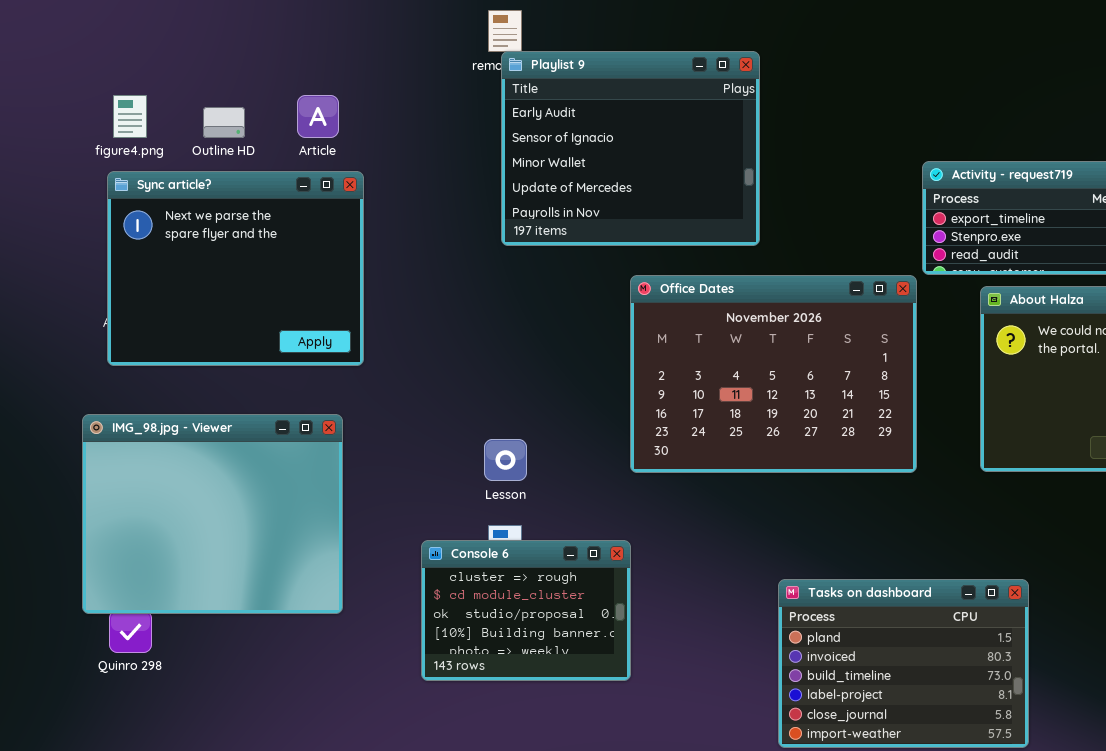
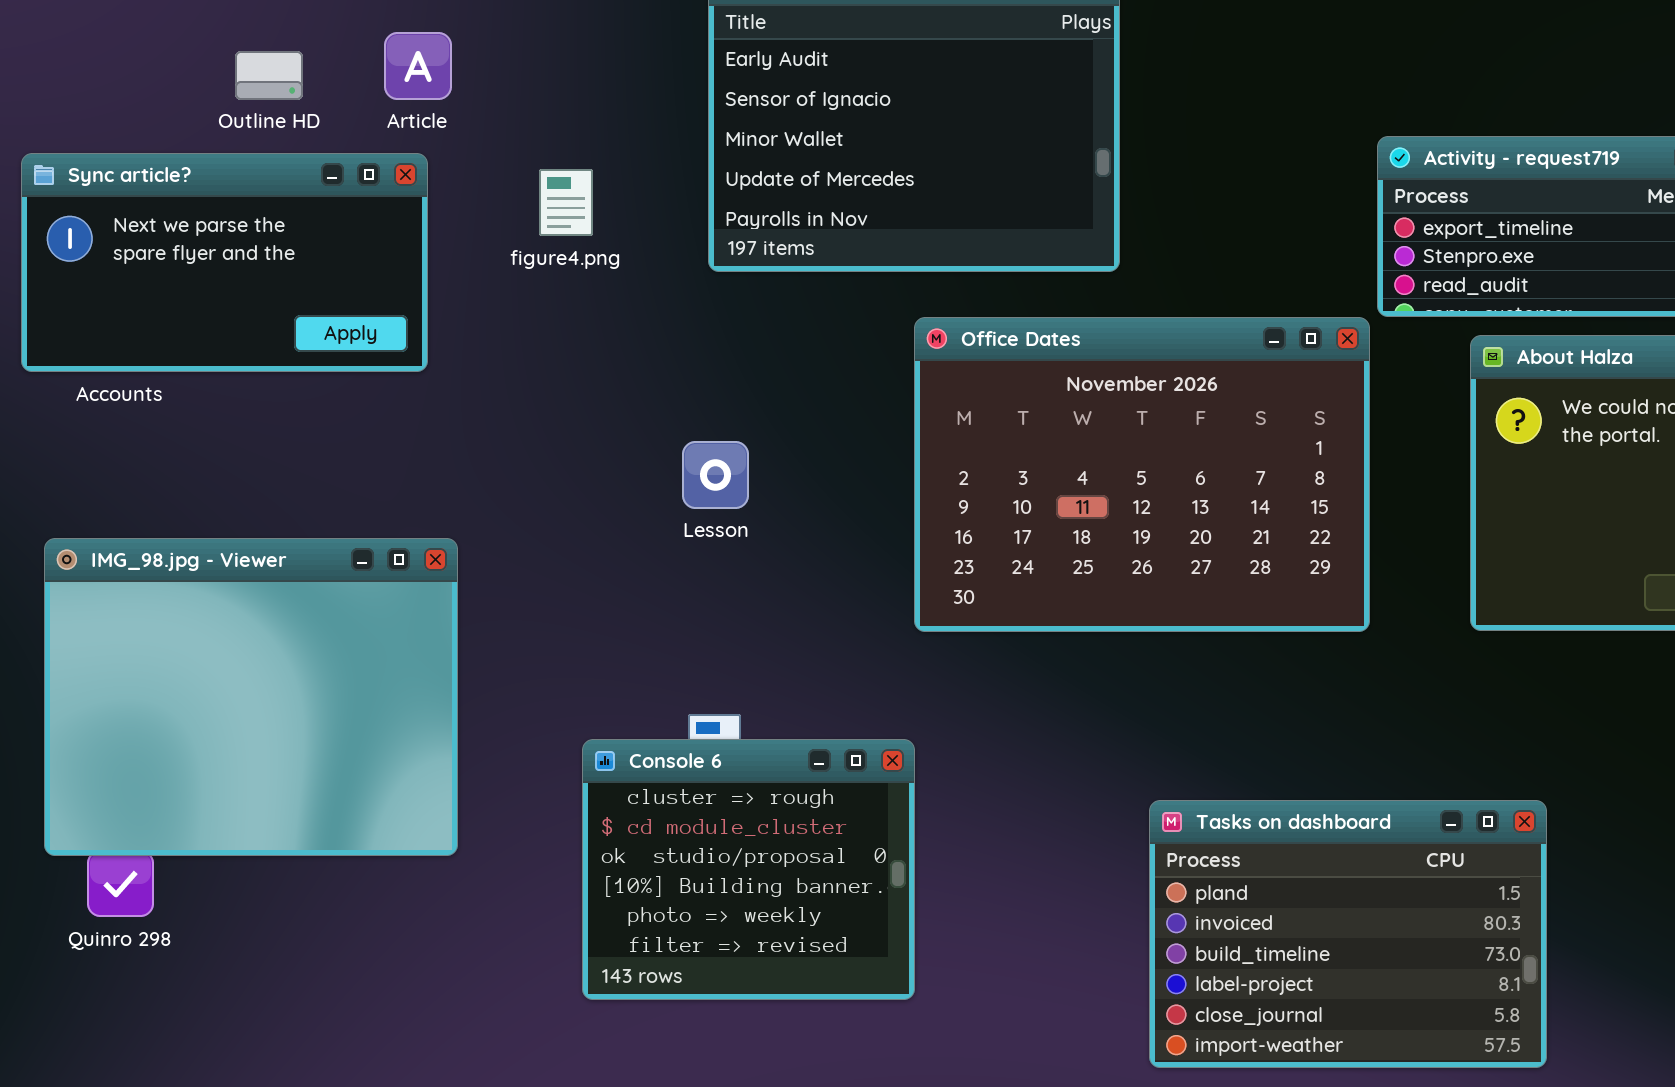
figure4.png: [113,95,147,138] -> [539,169,593,236], moved
Sync article?: [107,171,364,366] -> [21,153,428,372], moved, resized
Lesson: [484,439,527,481] -> [682,441,749,509], moved
Console 6: [421,540,631,681] -> [582,739,915,1000], resized

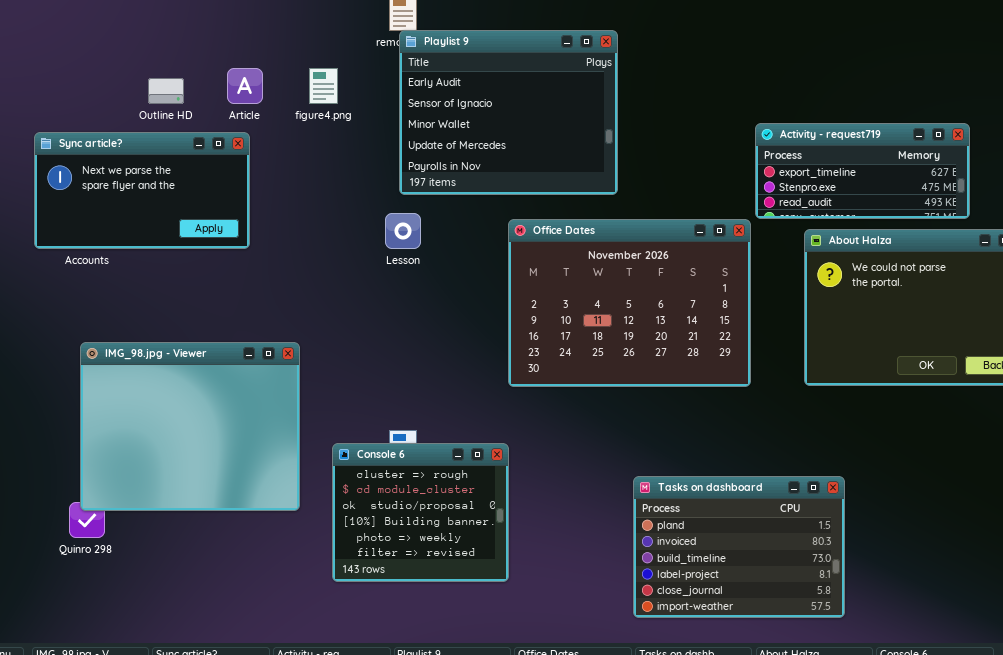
figure4.png: [539,169,593,236] -> [309,68,338,104], moved
Lesson: [682,441,749,509] -> [385,213,421,249], moved
IMG_98.jpg - Viewer: [44,538,458,856] -> [80,342,300,511], moved

